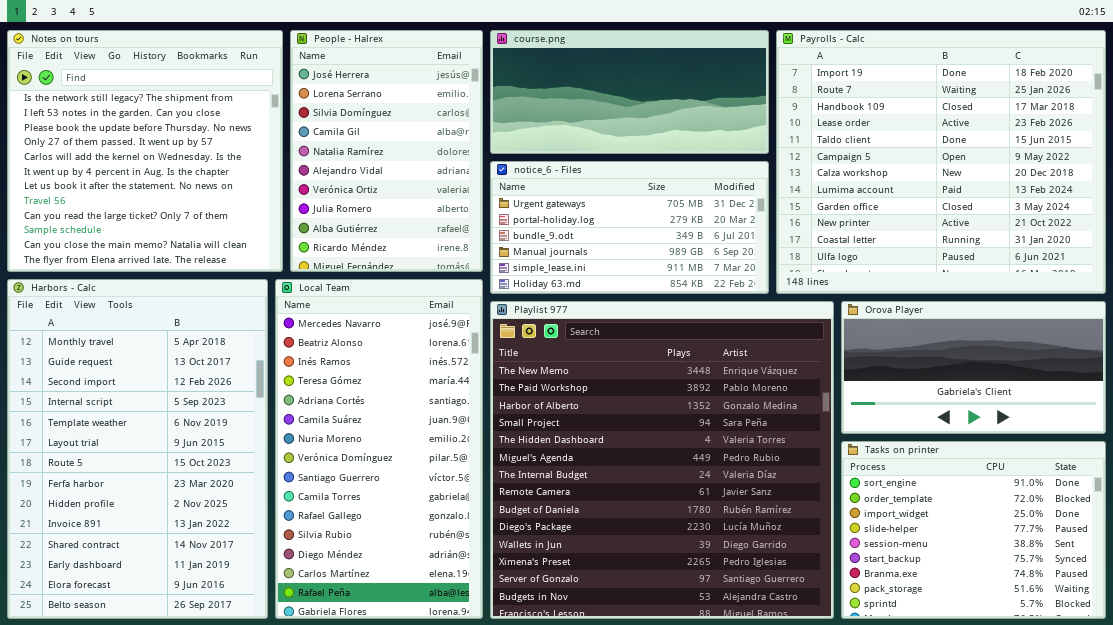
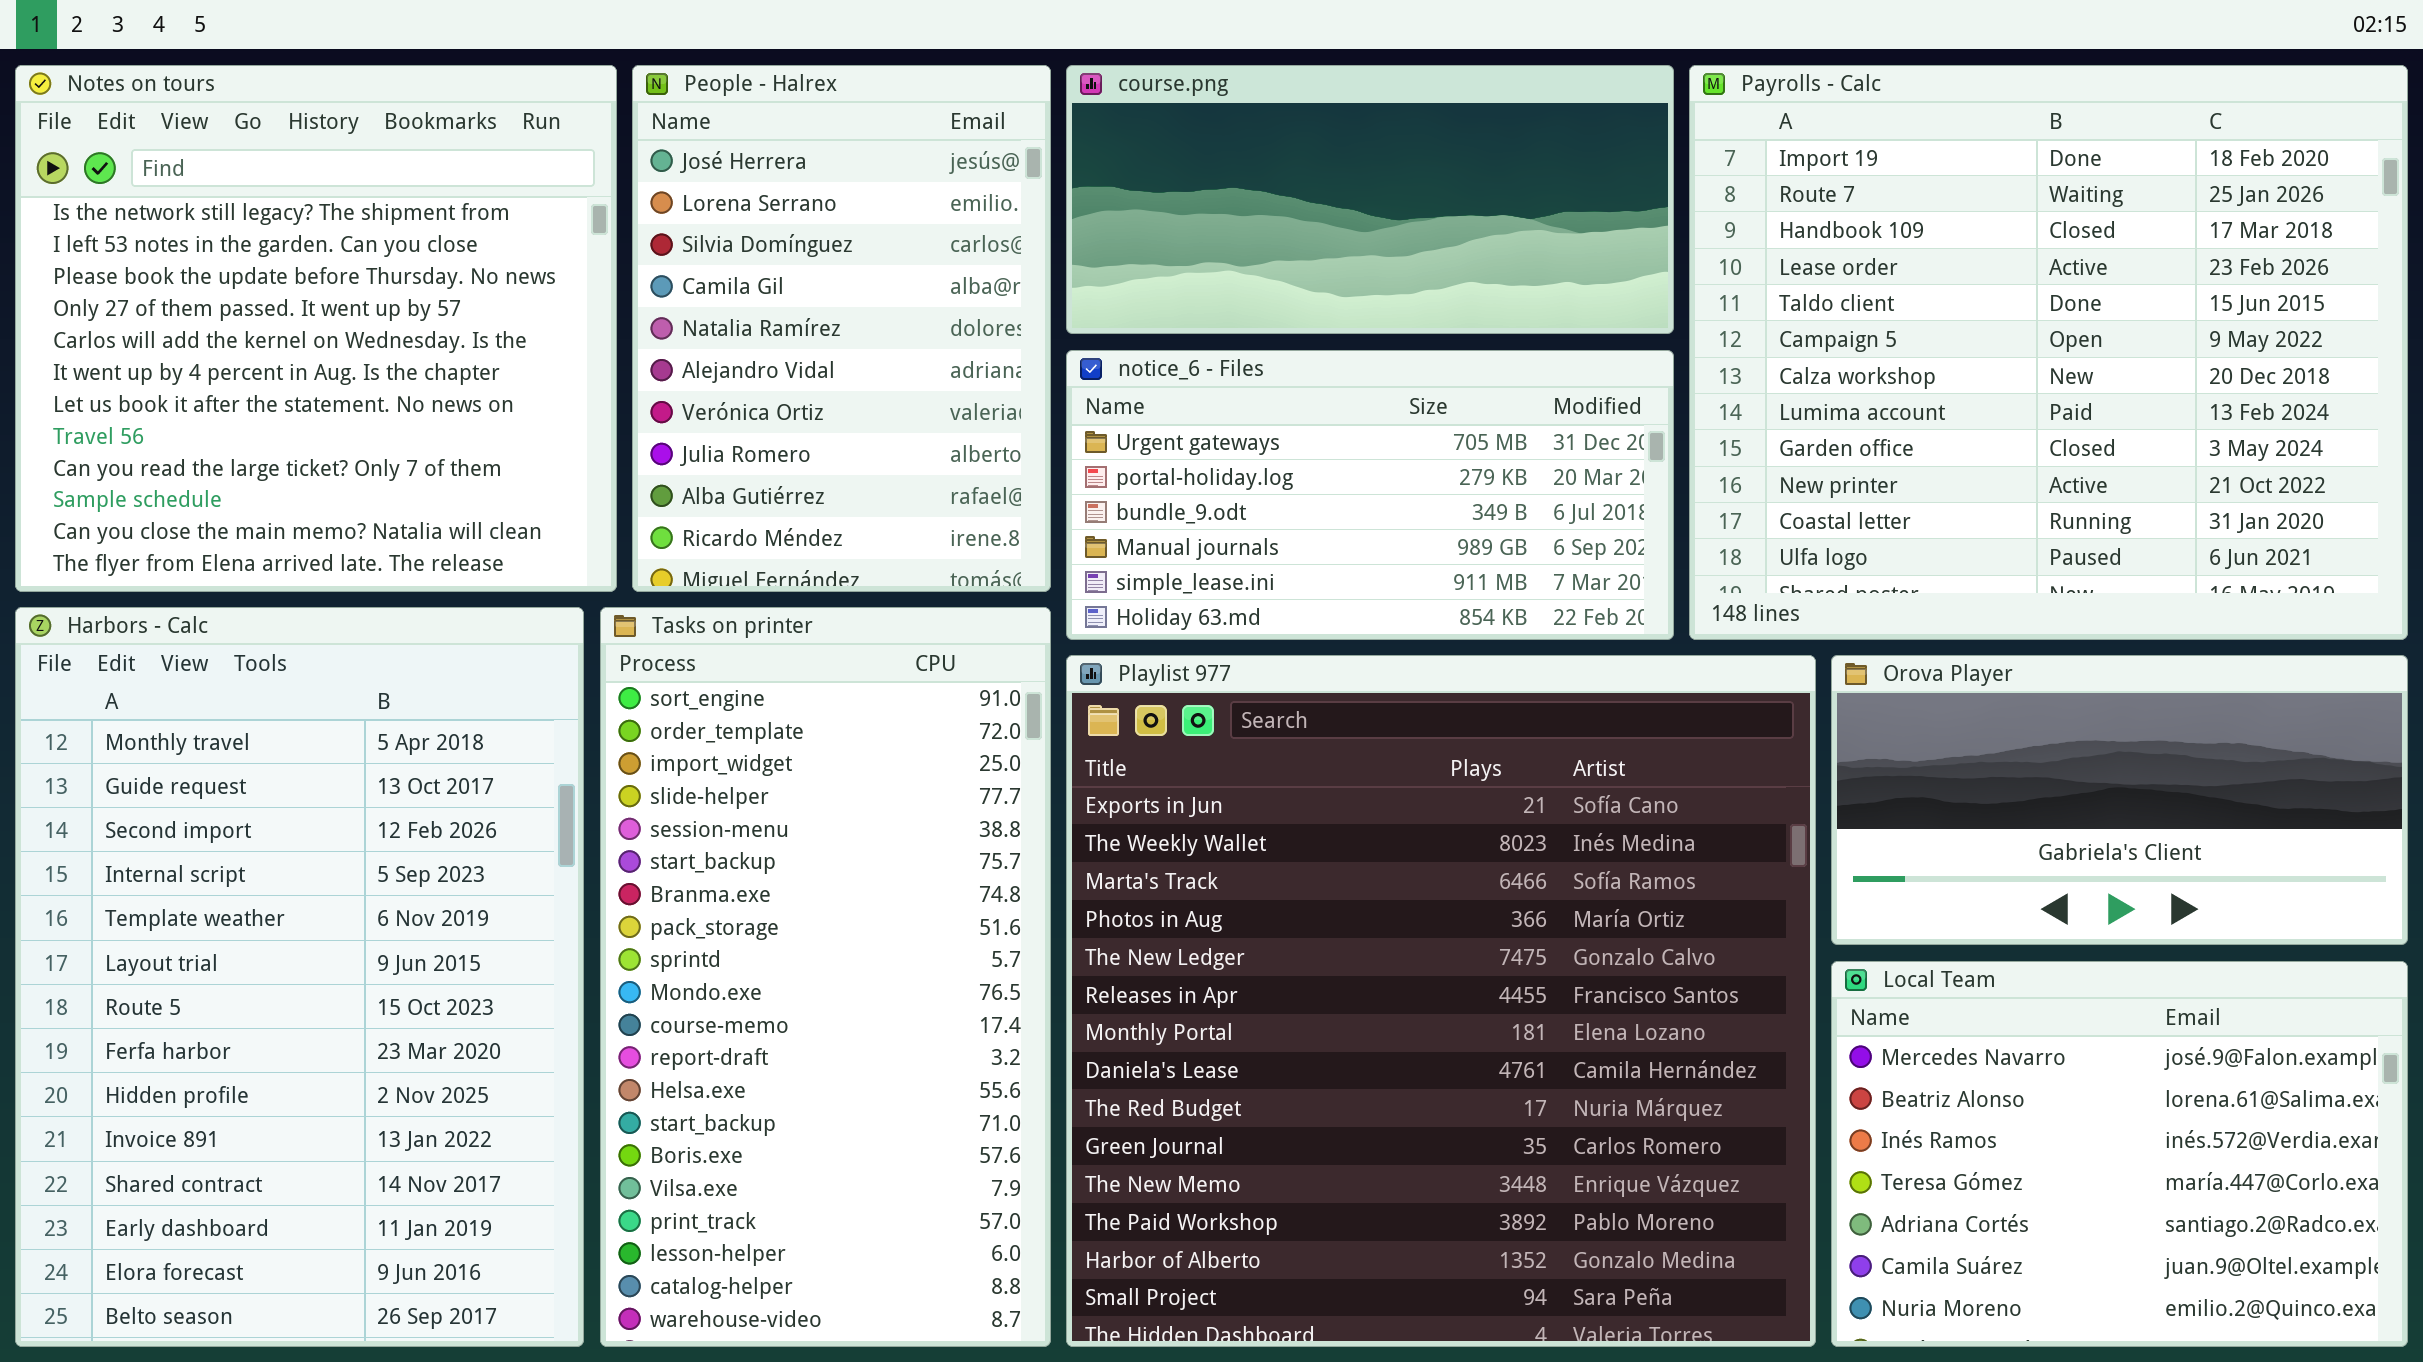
Local Team: [275,279,483,619] -> [1831,961,2408,1347], moved, resized
Playlist 977: [490,301,834,619] -> [1066,655,1816,1347], scrolled up 10 rows
Tasks on printer: [841,441,1106,619] -> [600,607,1051,1347], moved, resized

